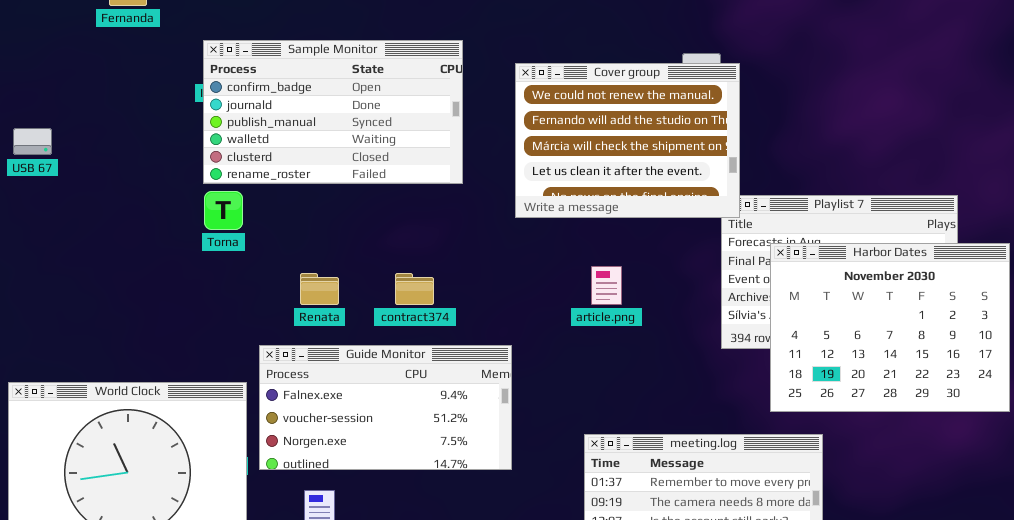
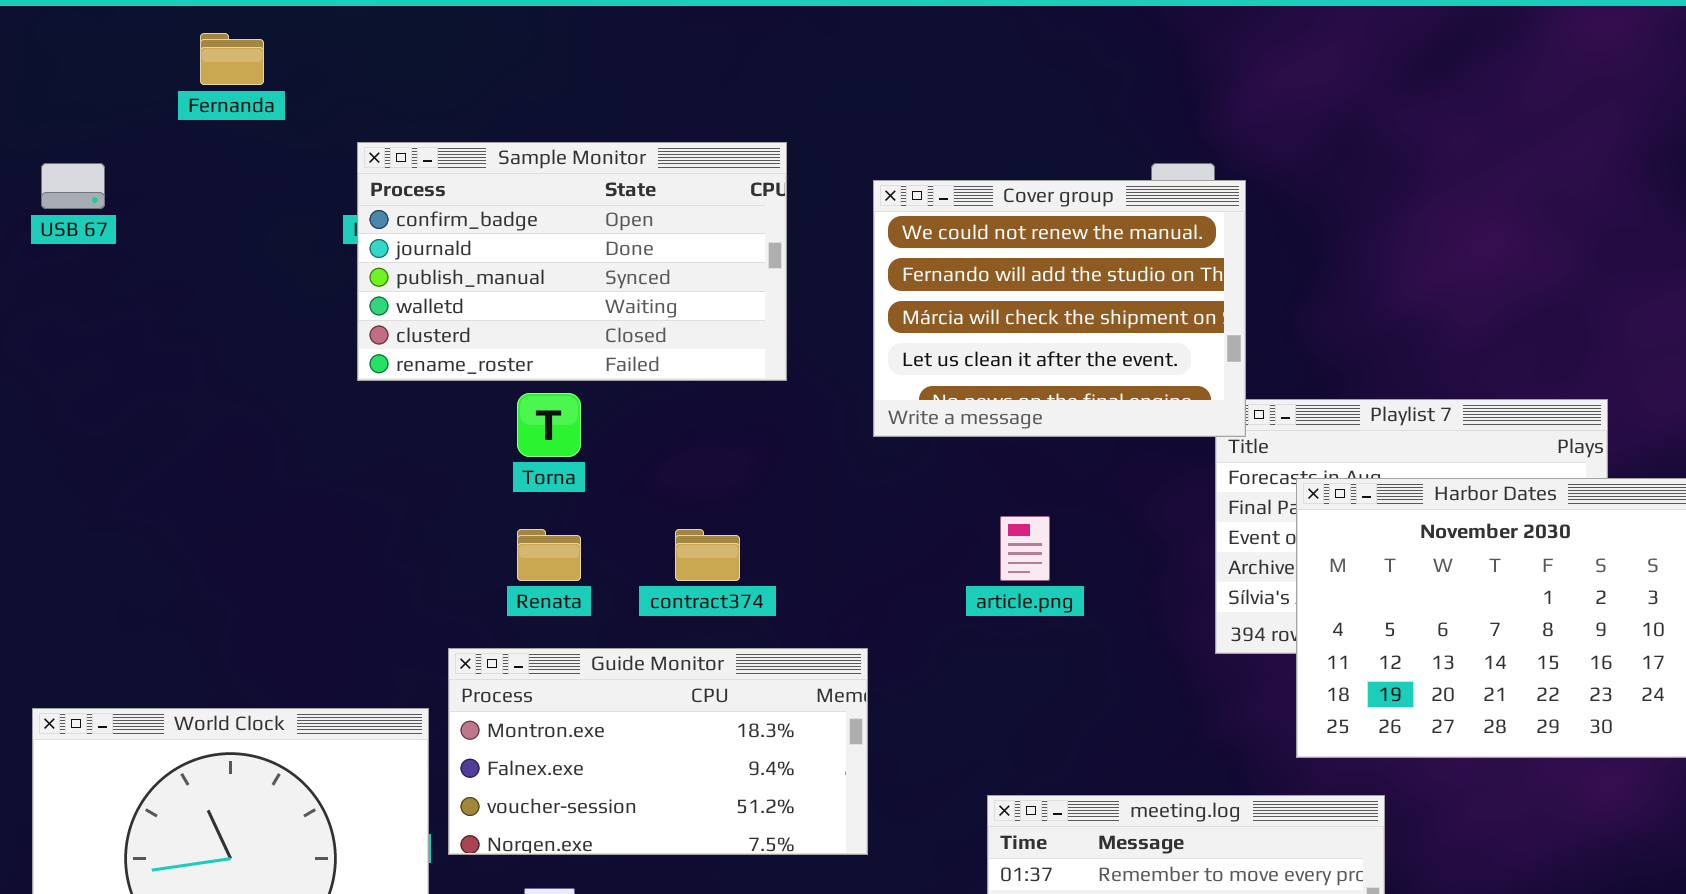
USB 67: [13,128,52,155] -> [41,163,105,209], moved
Torna: [204,191,243,230] -> [517,393,581,457], moved
Guide Monitor: [259,345,512,470] -> [448,648,868,855], scrolled up 1 row

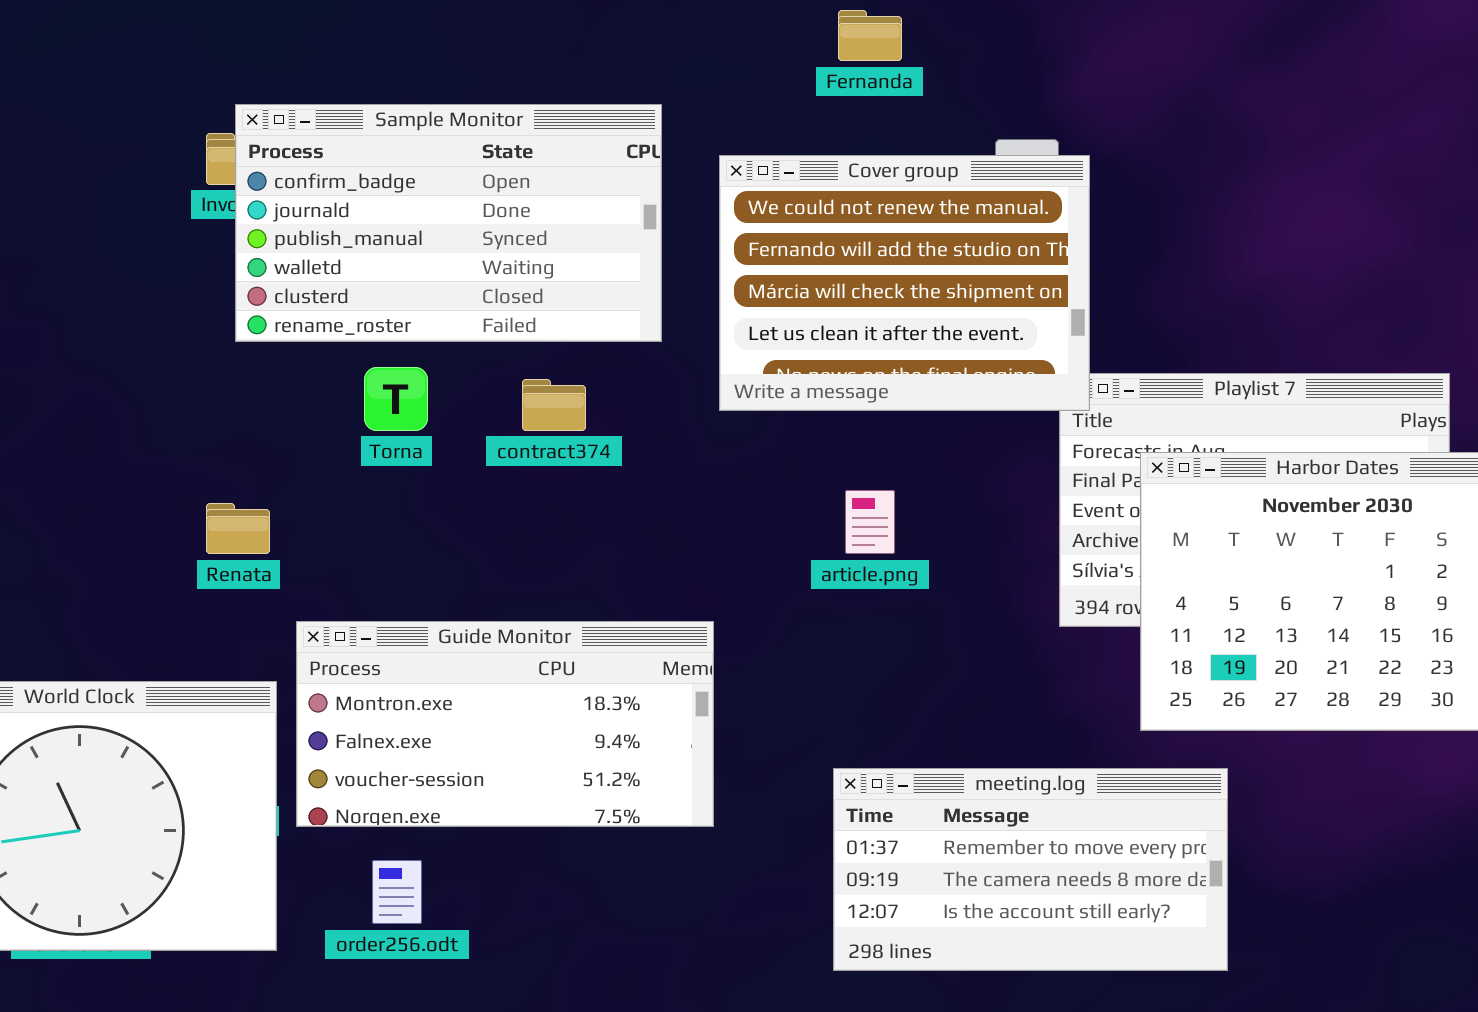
Fernanda: [200,33,264,85] -> [838,10,902,61], moved
Sample Monitor: [357,142,787,381] -> [235,104,662,342], moved
Renata: [517,529,581,581] -> [206,503,270,554], moved
contract374: [675,529,740,581] -> [522,379,586,431], moved

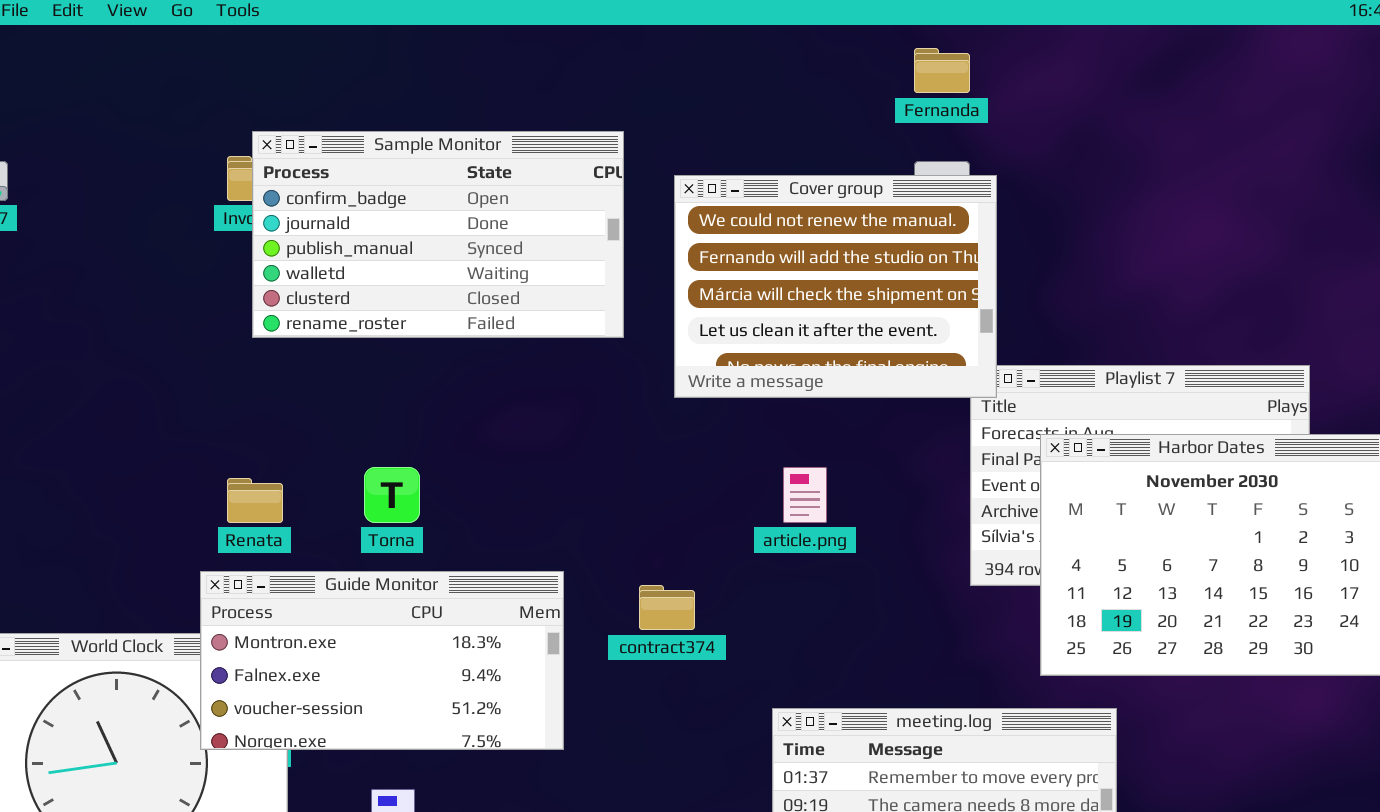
Fernanda: [838,10,902,61] -> [914,48,970,93], moved
Torna: [364,367,428,431] -> [364,467,420,523], moved
contract374: [522,379,586,431] -> [639,585,695,630], moved
Guide Monitor: [296,621,714,827] -> [200,571,564,750], moved

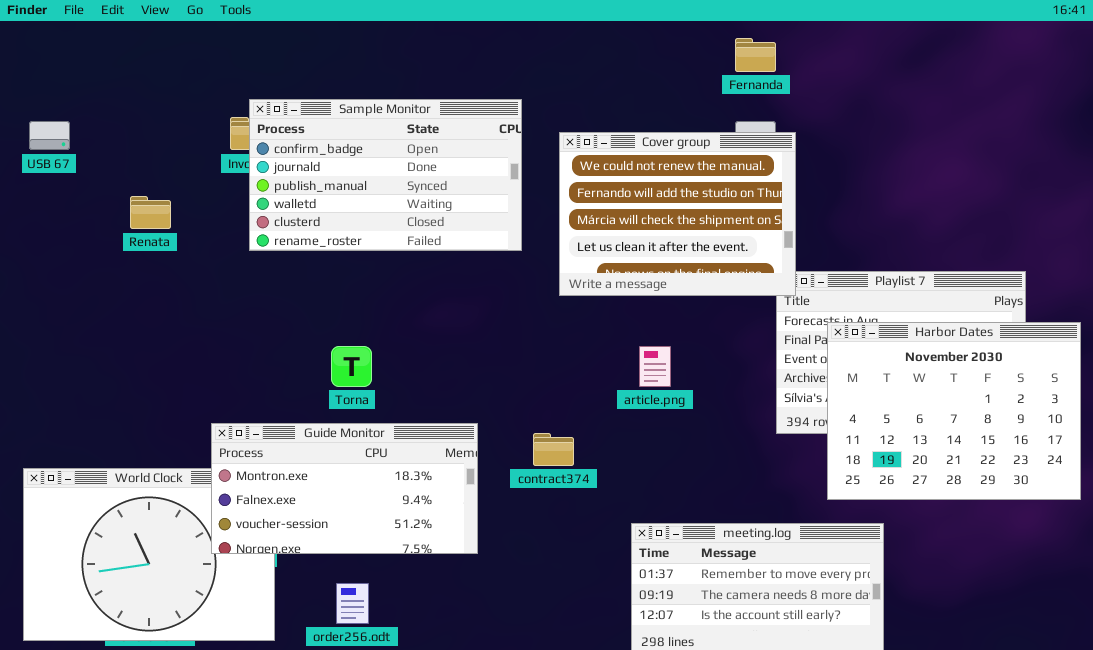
Renata: [227,478,283,523] -> [130,196,171,229], moved

